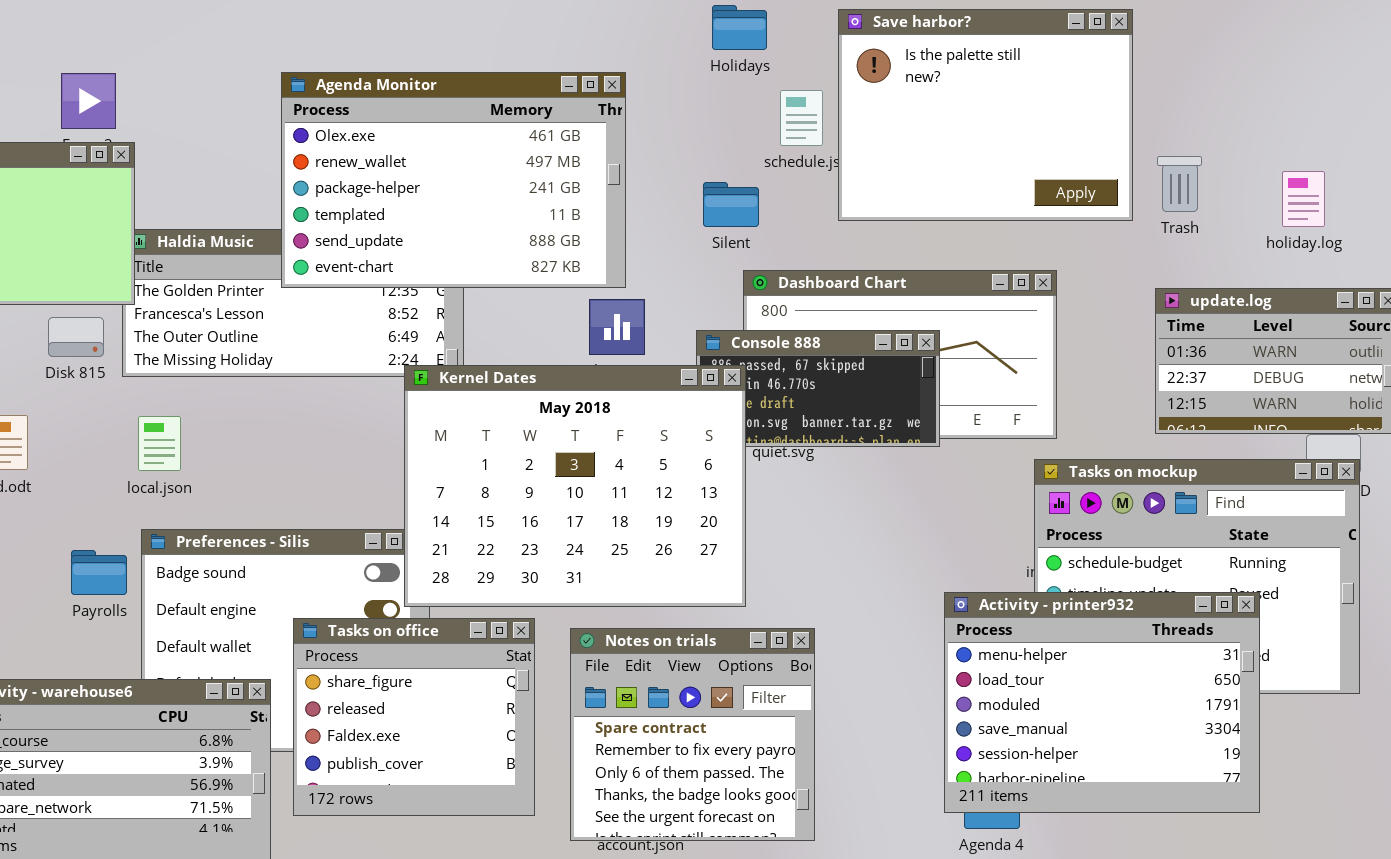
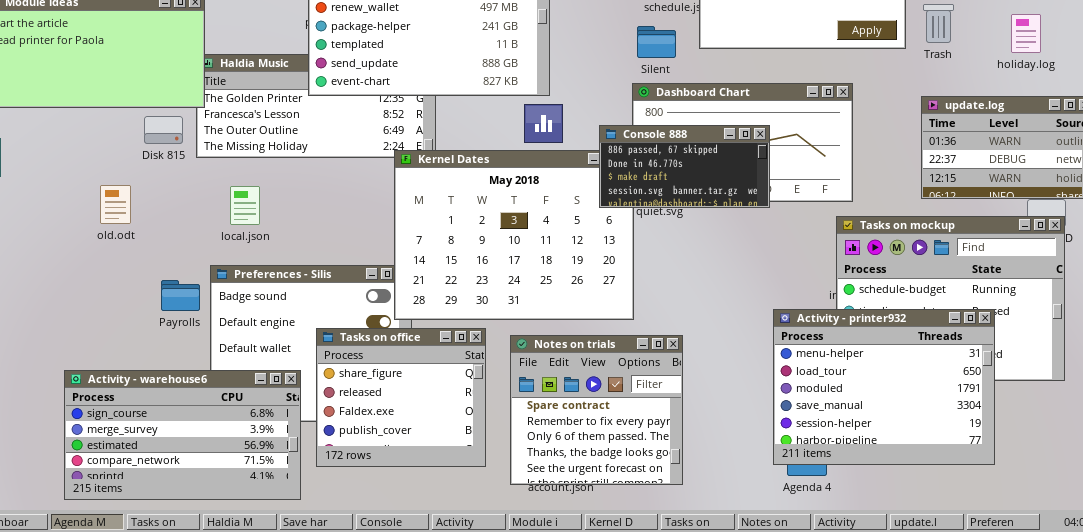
Silent: [703,182,759,227] -> [637,26,676,58], moved
Console 888: [696,330,940,447] -> [599,125,770,208], raised
local.json: [138,416,181,471] -> [230,186,260,225], moved

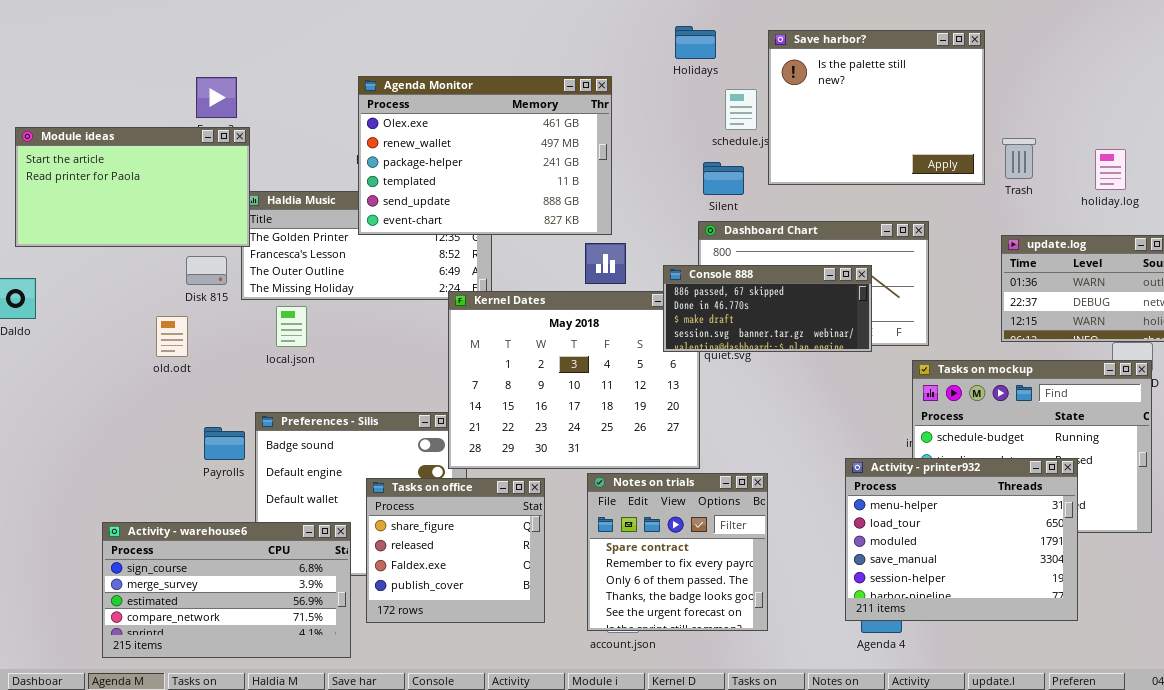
Console 888: [599,125,770,208] -> [663,265,872,352], resized
old.odt: [100,185,131,224] -> [156,316,188,357], moved
local.json: [230,186,260,225] -> [276,306,307,347], moved
Notes on trials: [510,335,683,485] -> [587,473,768,631], moved

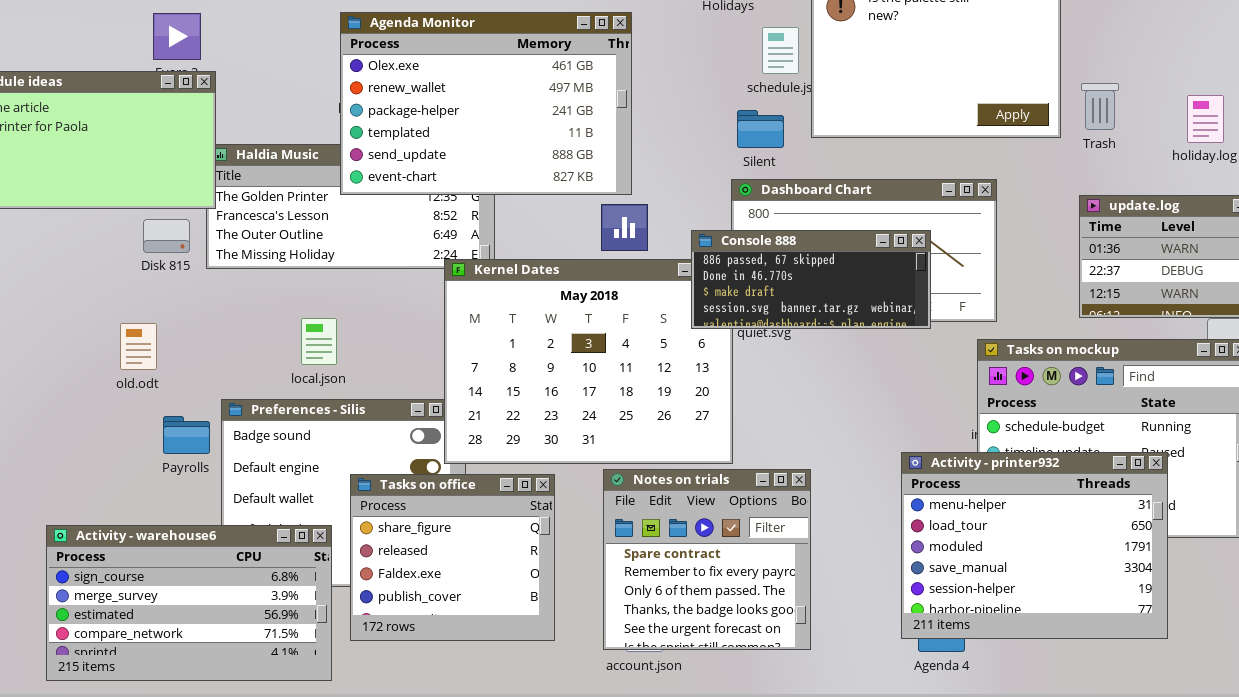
local.json: [276,306,307,347] -> [301,318,337,365], moved
old.odt: [156,316,188,357] -> [120,323,157,370], moved

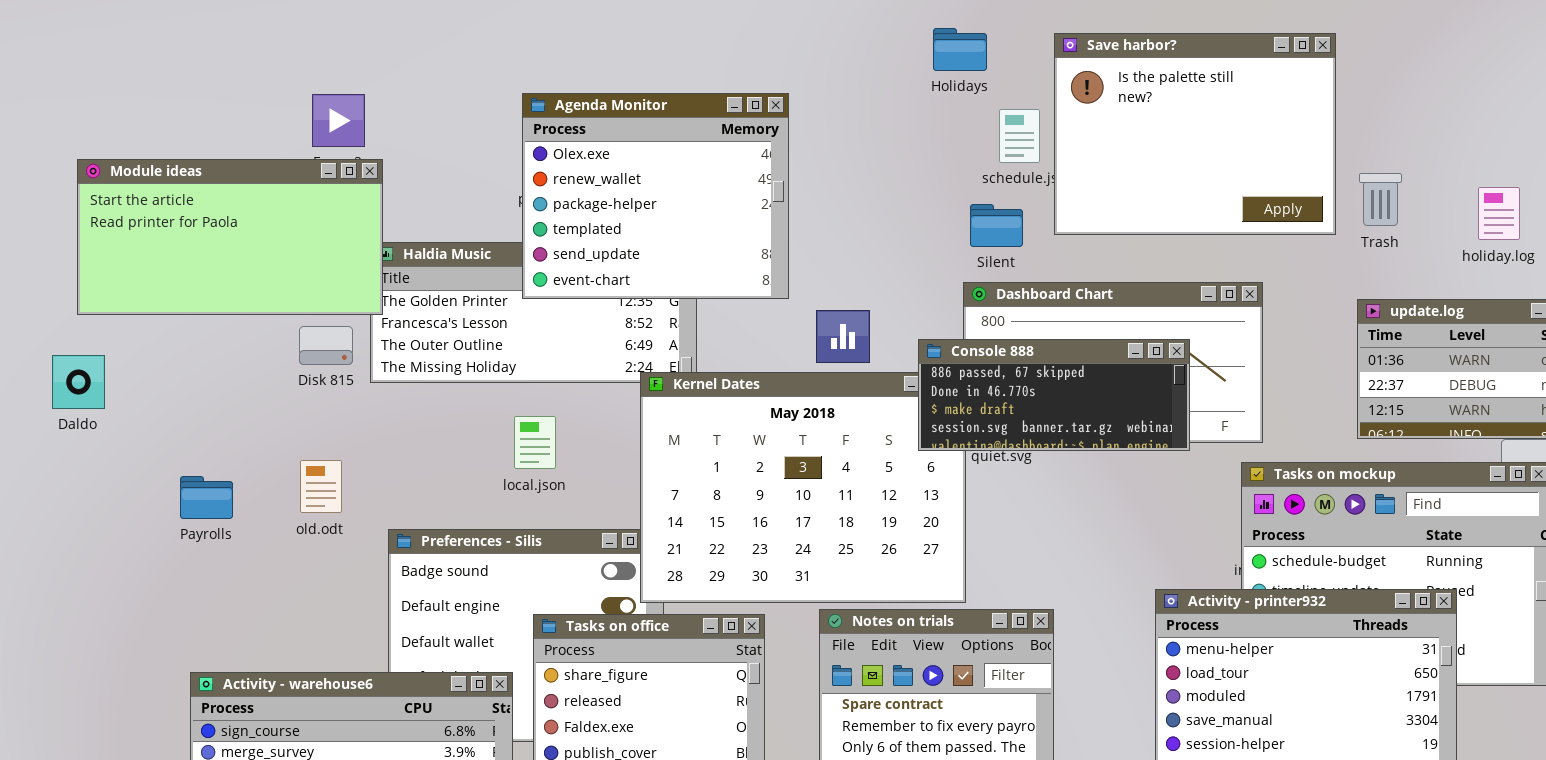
Agenda Monitor: [340,12,632,195] -> [522,93,789,299], resized
local.json: [301,318,337,365] -> [514,416,556,469], moved
old.odt: [120,323,157,370] -> [300,460,342,513], moved
Payrolls: [163,416,210,454] -> [180,476,233,519], moved

